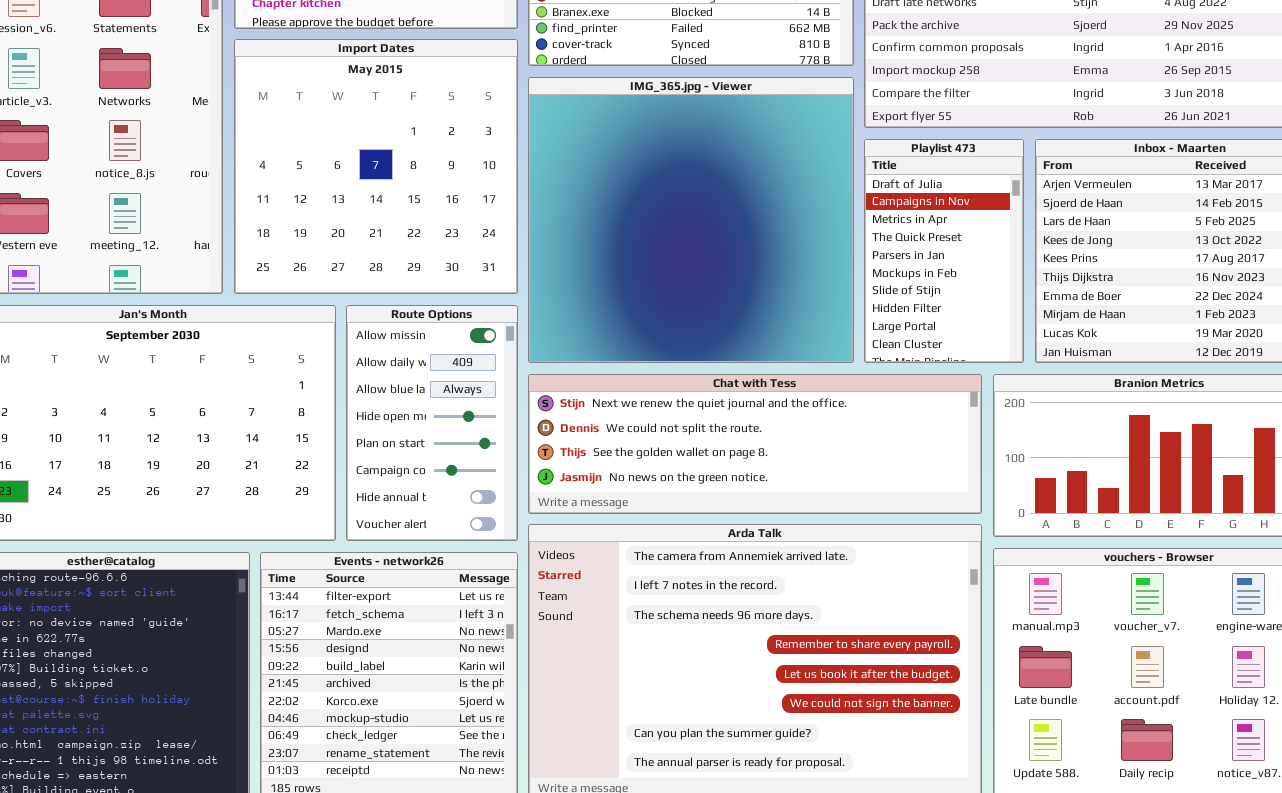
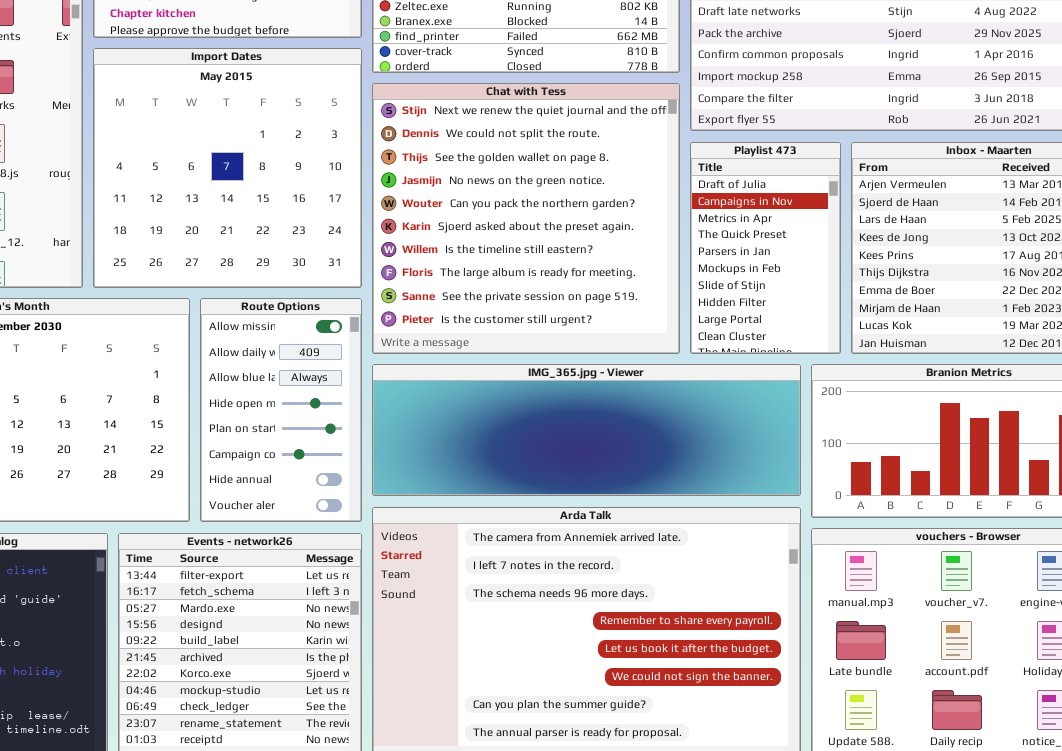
IMG_365.jpg - Viewer: [528,77,854,363] -> [372,364,801,496], moved, resized
Chat with Tess: [528,374,982,514] -> [372,83,680,354], moved, resized

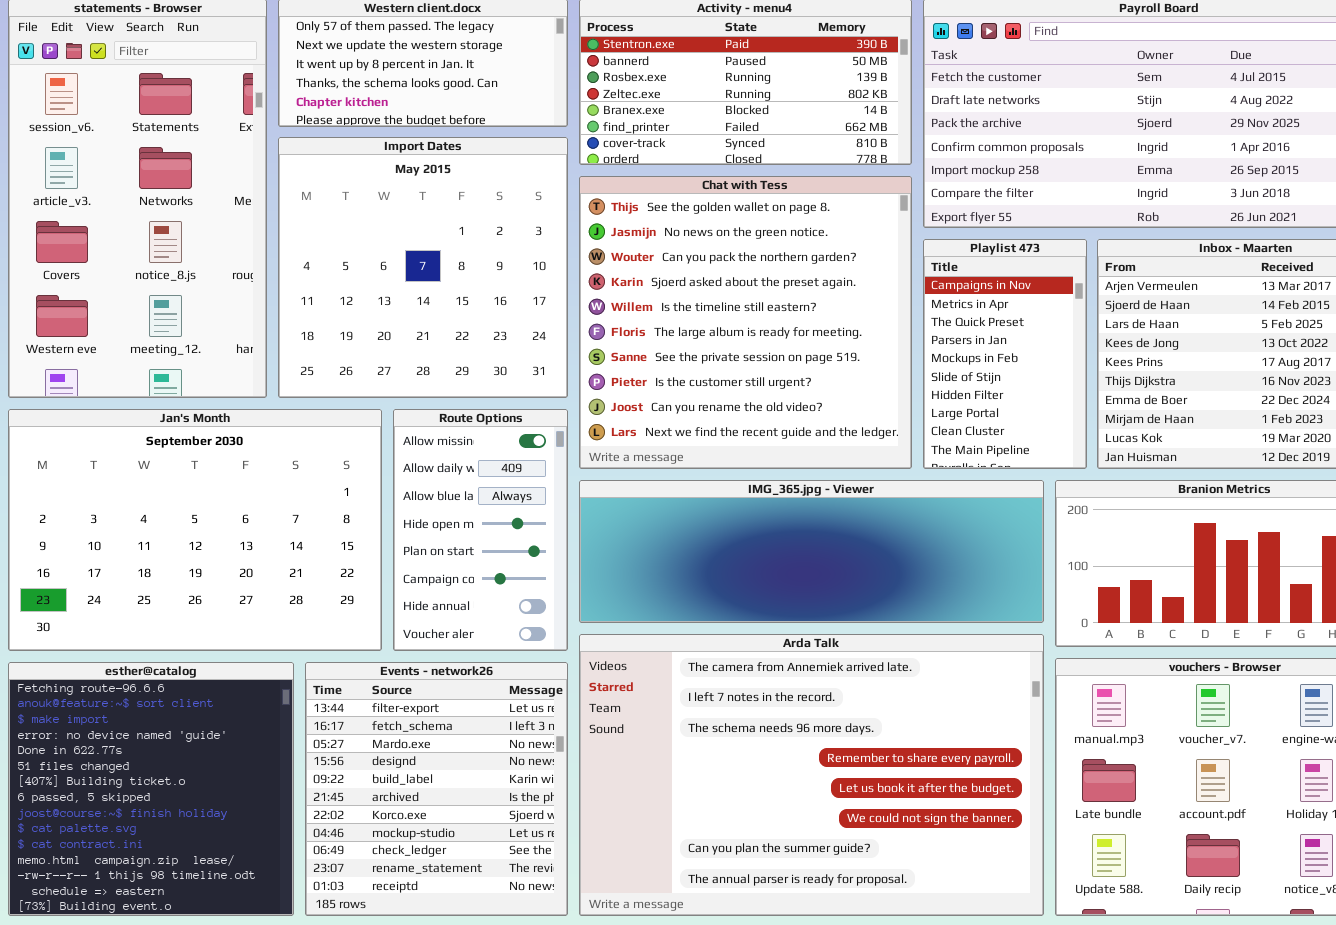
Chat with Tess: [372,83,680,354] -> [579,176,912,469], scrolled down 2 rows
Playlist 473: [690,142,841,354] -> [923,239,1087,469], scrolled down 1 row

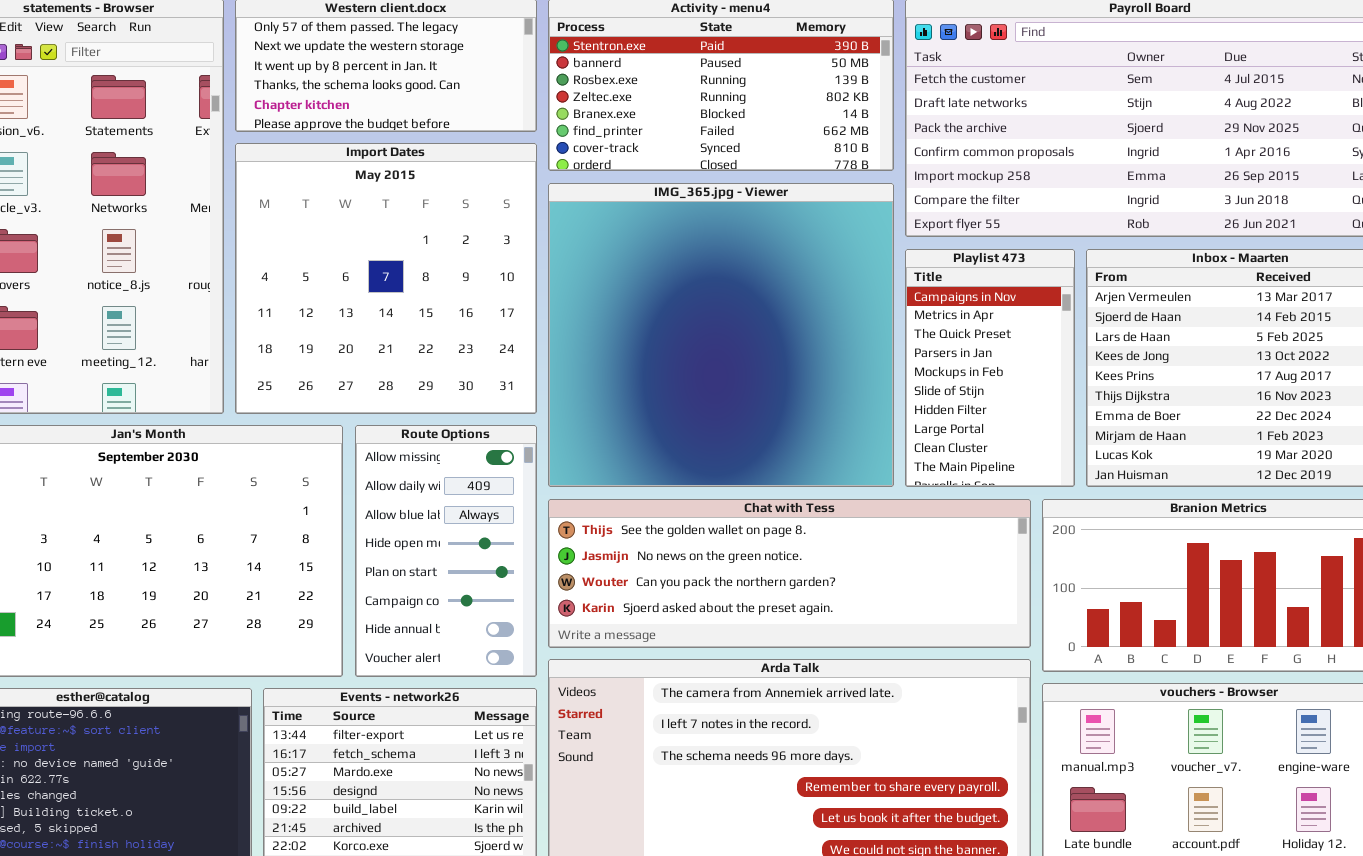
Chat with Tess: [579,176,912,469] -> [548,499,1031,648], moved, resized
IMG_365.jpg - Viewer: [579,480,1044,623] -> [548,183,894,487], moved, resized

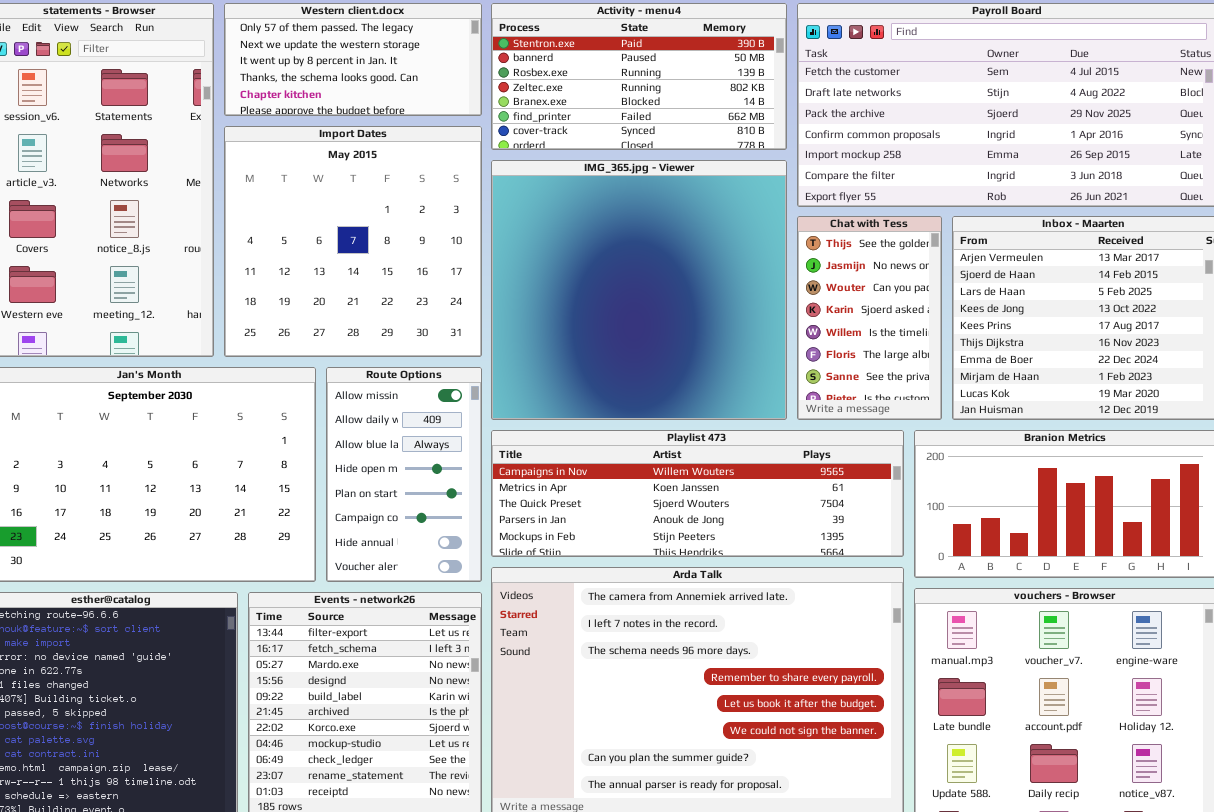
Playlist 473: [905,249,1075,487] -> [491,430,904,557], moved, resized
Chat with Tess: [548,499,1031,648] -> [797,216,942,420], moved, resized

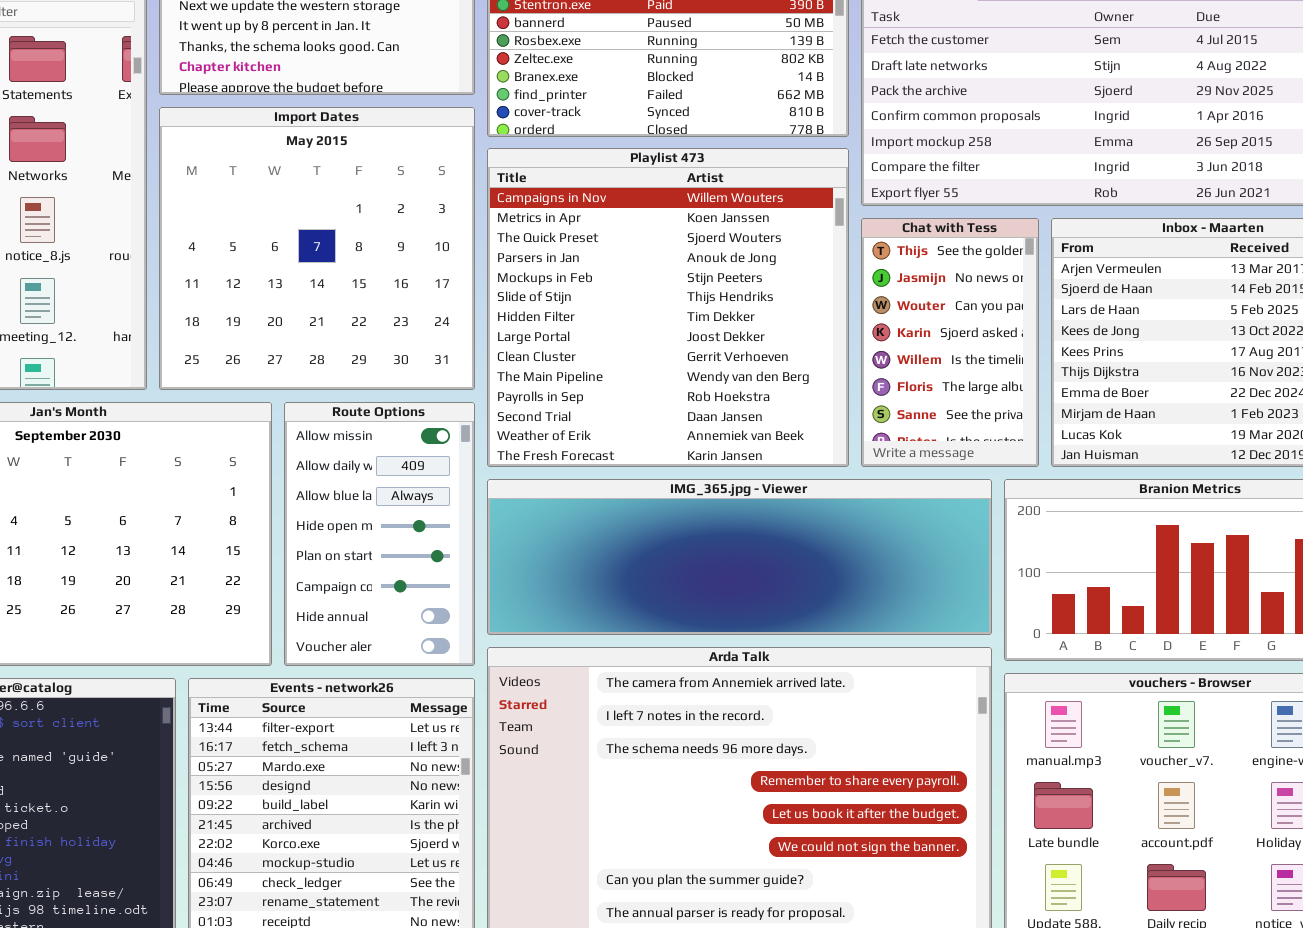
IMG_365.jpg - Viewer: [491,160,787,420] -> [487,479,992,635], moved, resized
Playlist 473: [491,430,904,557] -> [487,148,849,467], moved, resized

